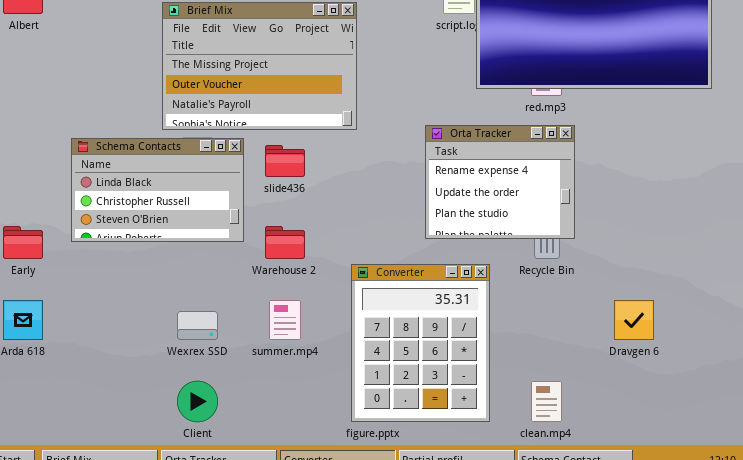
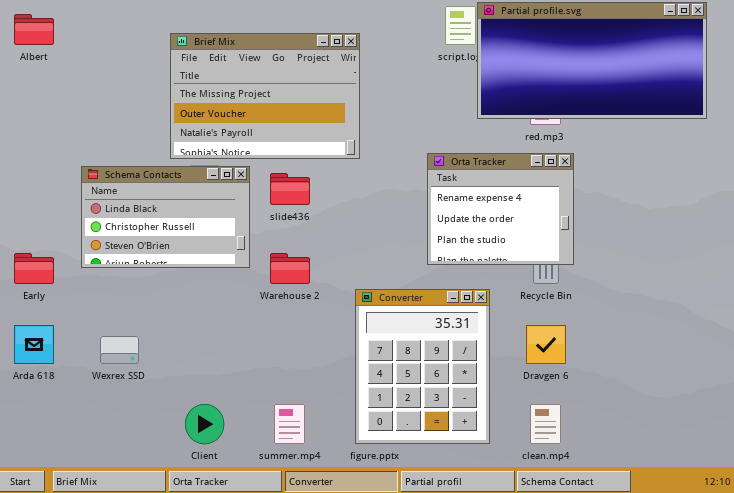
summer.mp4: [269,300,301,340] -> [274,404,305,444], moved
Dravgen 6: [614,300,654,340] -> [526,325,566,364], moved
Wexrex SSD: [177,311,218,340] -> [100,336,139,364], moved

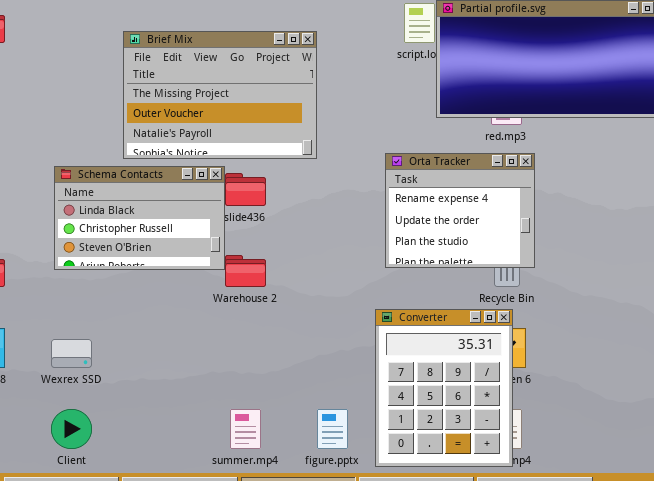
Schema Contacts: [81,166,250,268] -> [54,166,225,270], moved
Converter: [355,289,490,444] -> [375,309,513,467], moved
Client: [185,404,224,444] -> [51,409,92,449], moved

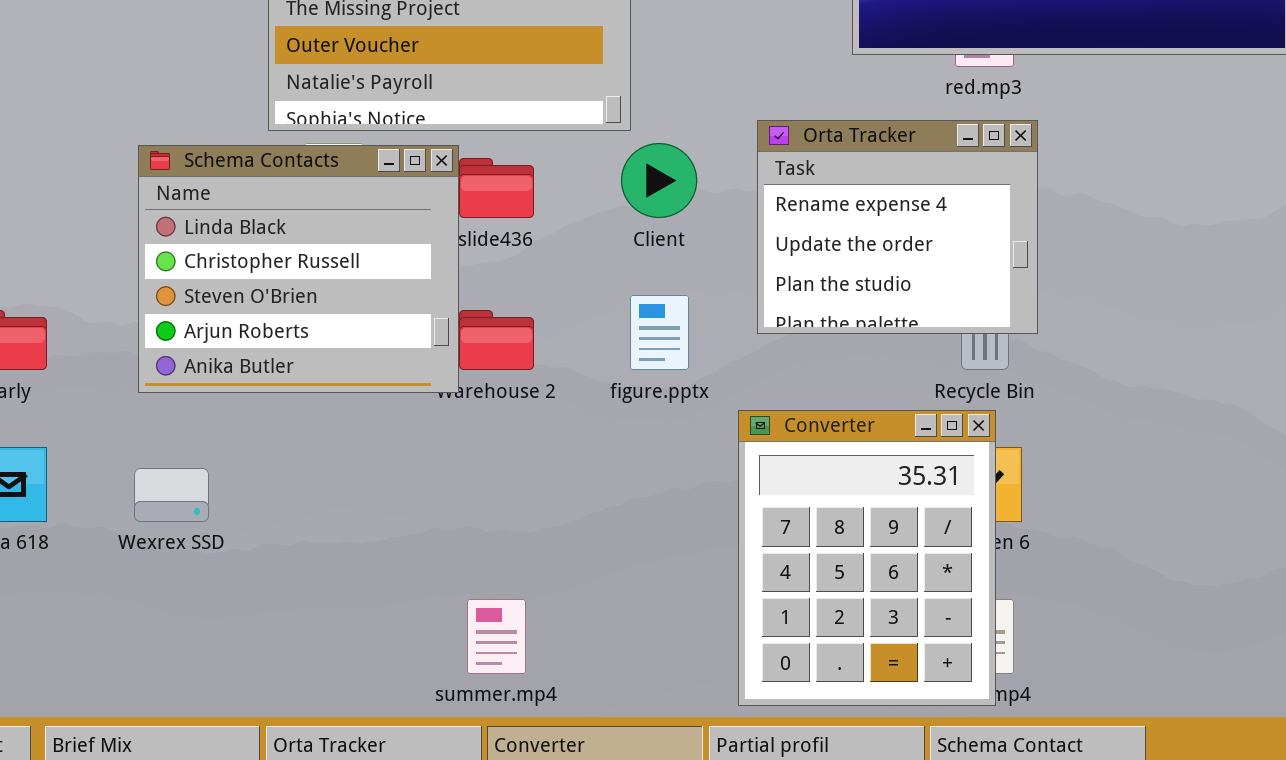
Schema Contacts: [54,166,225,270] -> [138,145,459,393], resized
Client: [51,409,92,449] -> [621,143,697,218], moved
figure.pptx: [317,409,348,449] -> [630,295,689,370], moved

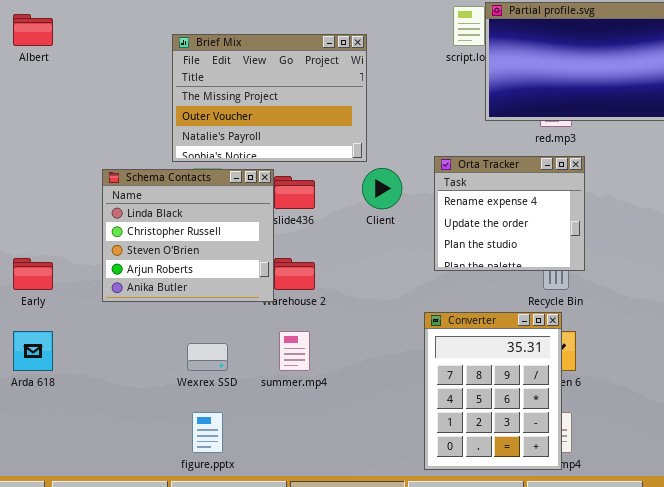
figure.pptx: [630,295,689,370] -> [192,412,223,453], moved
Wexrex SSD: [134,468,209,522] -> [187,343,228,371], moved
summer.mp4: [467,599,526,674] -> [279,331,310,371], moved

